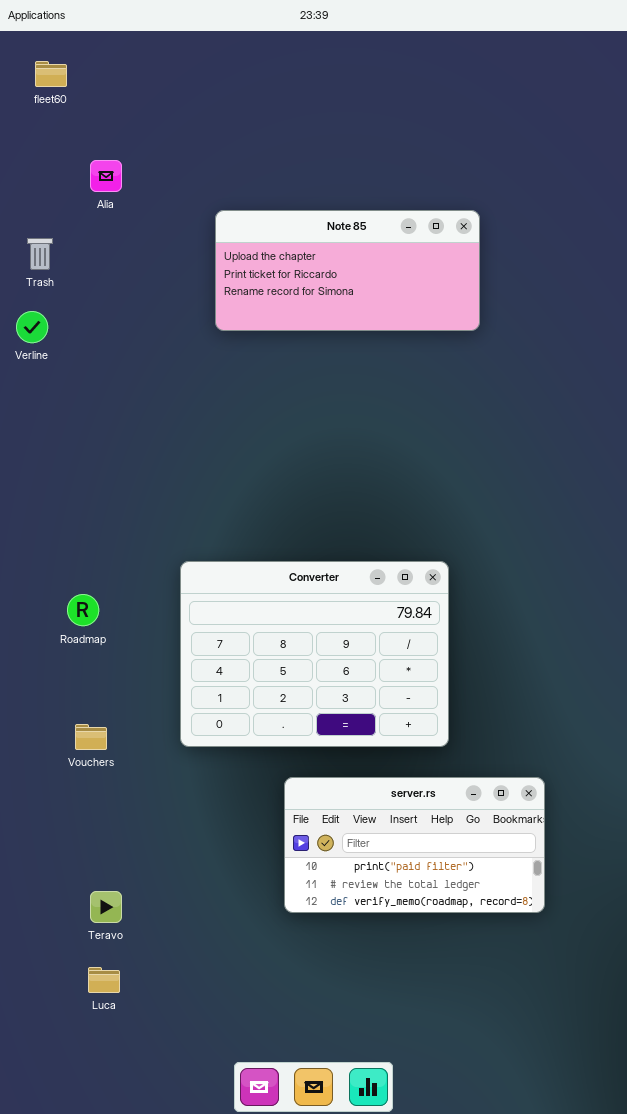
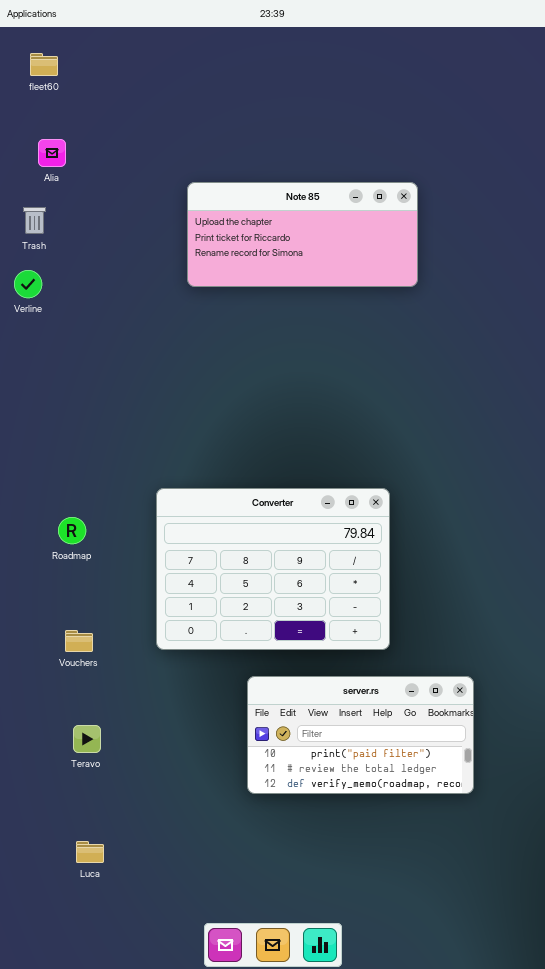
Alia: [90,160,122,192] -> [38,139,66,167], moved
Teravo: [90,891,122,923] -> [73,725,101,753], moved

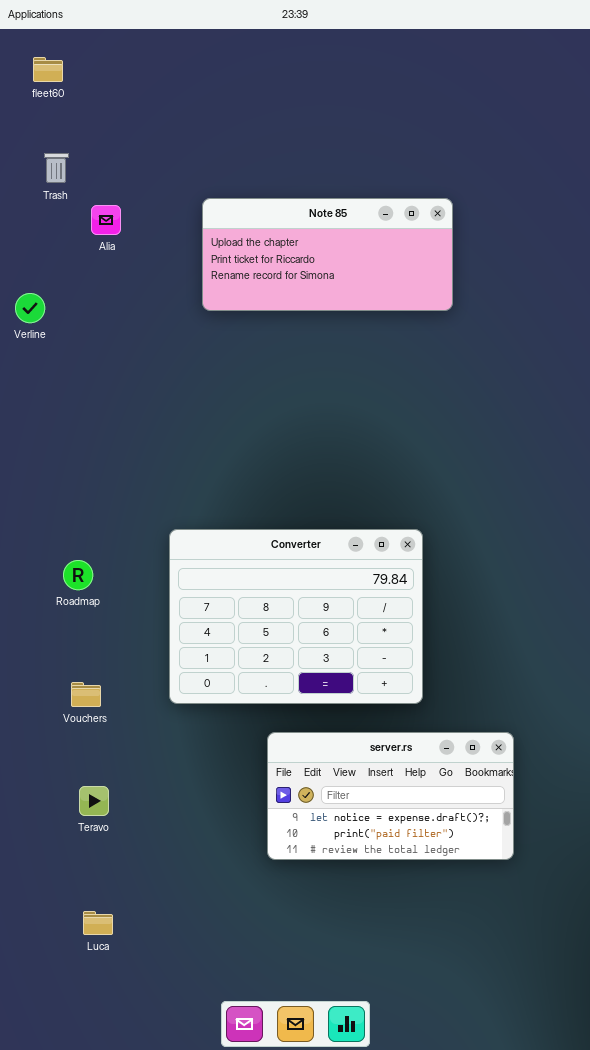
Alia: [38,139,66,167] -> [91,205,121,235], moved
Trash: [23,207,46,234] -> [44,153,69,183], moved
server.rs: [247,676,474,794] -> [267,732,514,860], scrolled up 1 row

